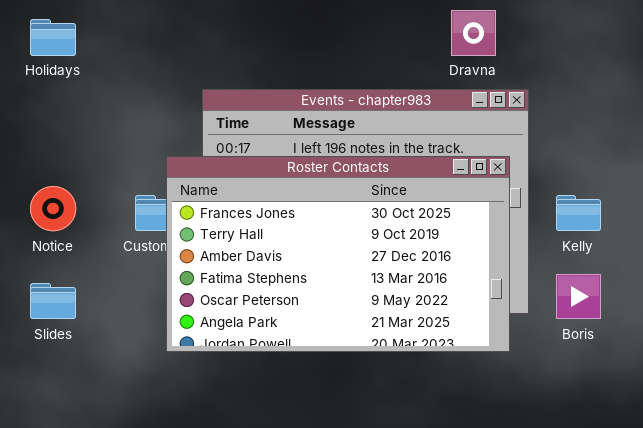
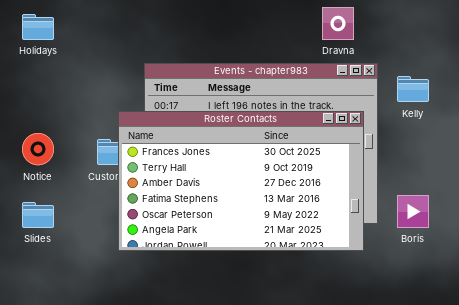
Kelly: [556,195,601,231] -> [397,76,429,102], moved

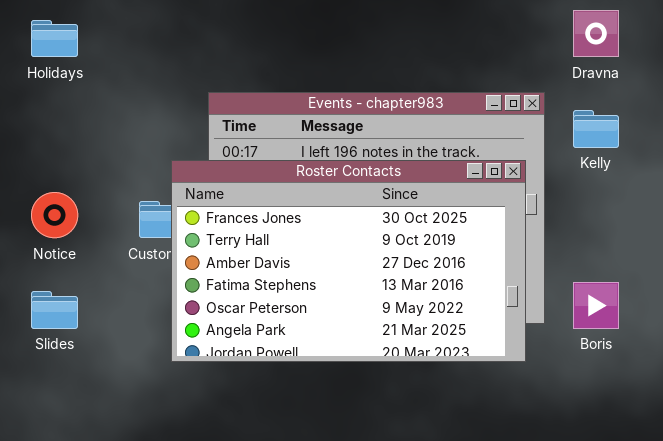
Dravna: [322,7,354,40] -> [573,10,619,57], moved

